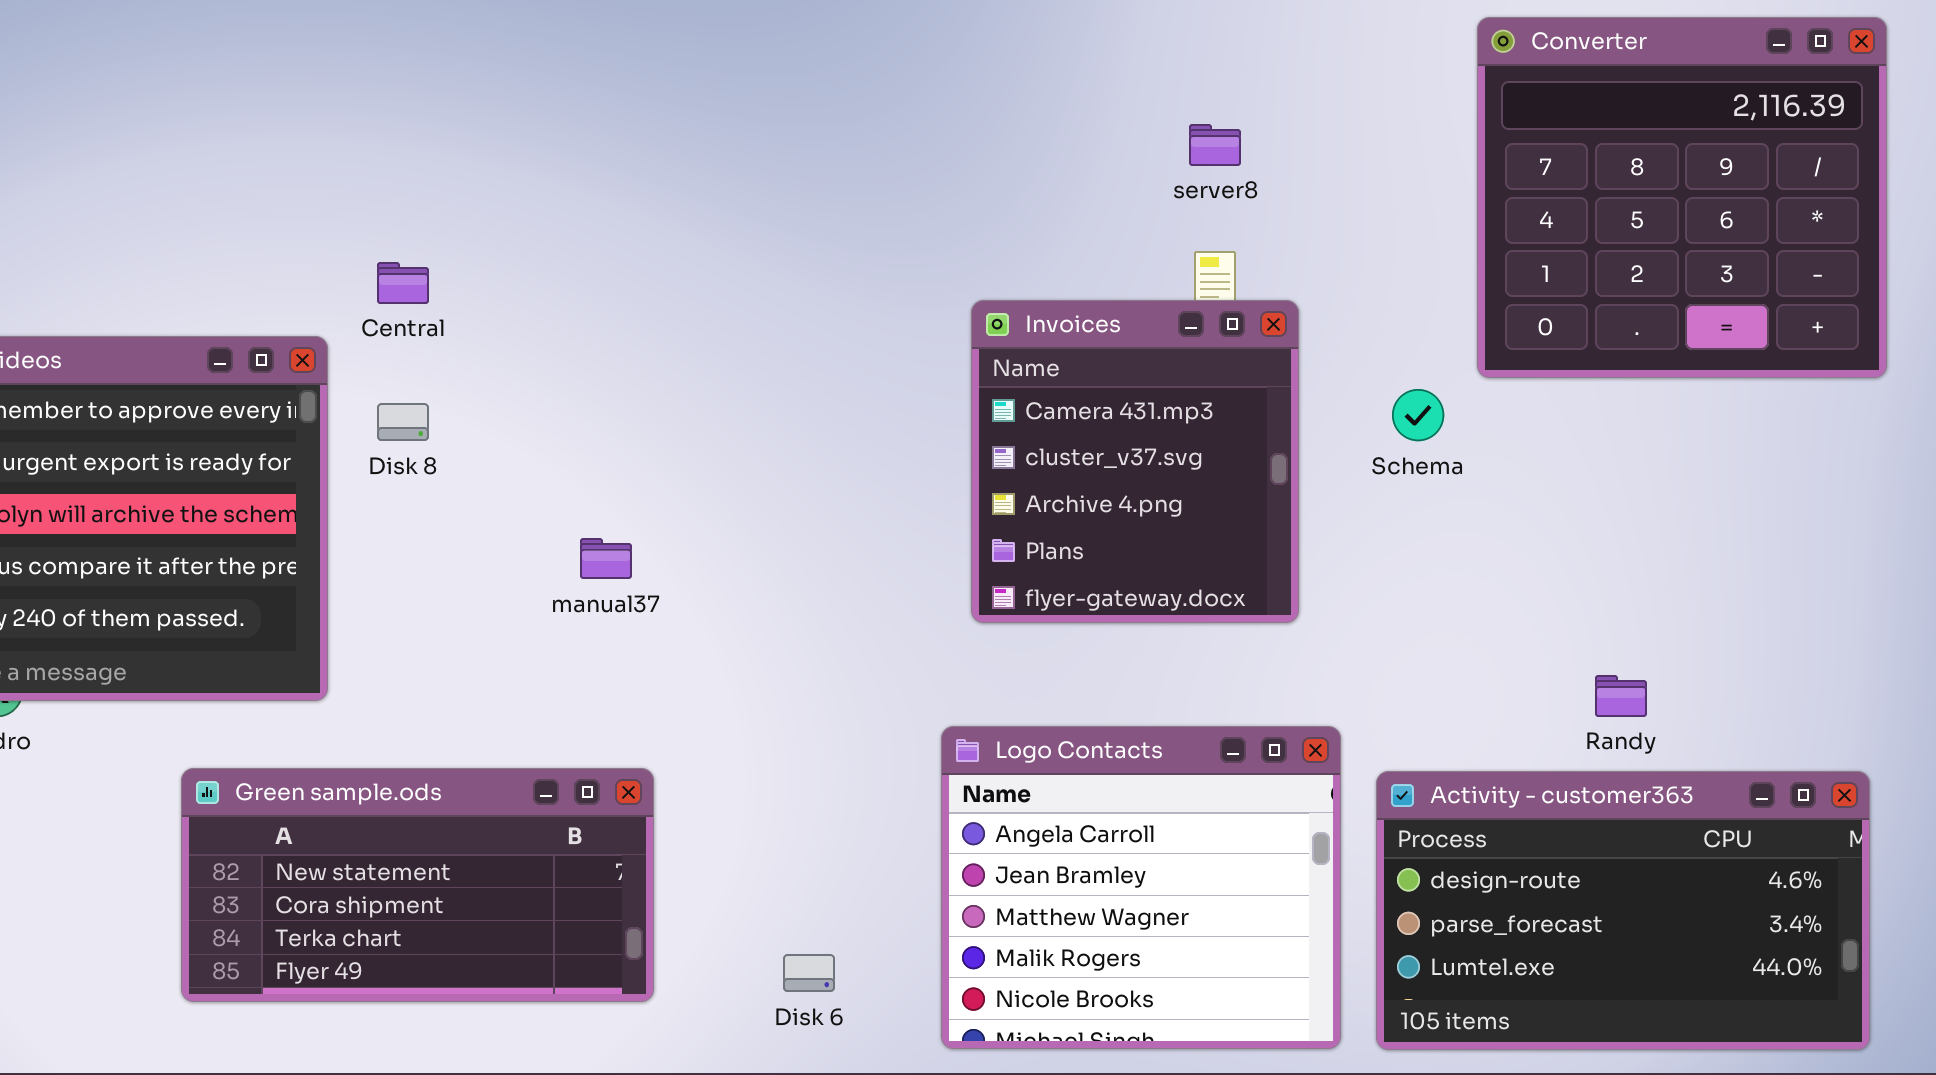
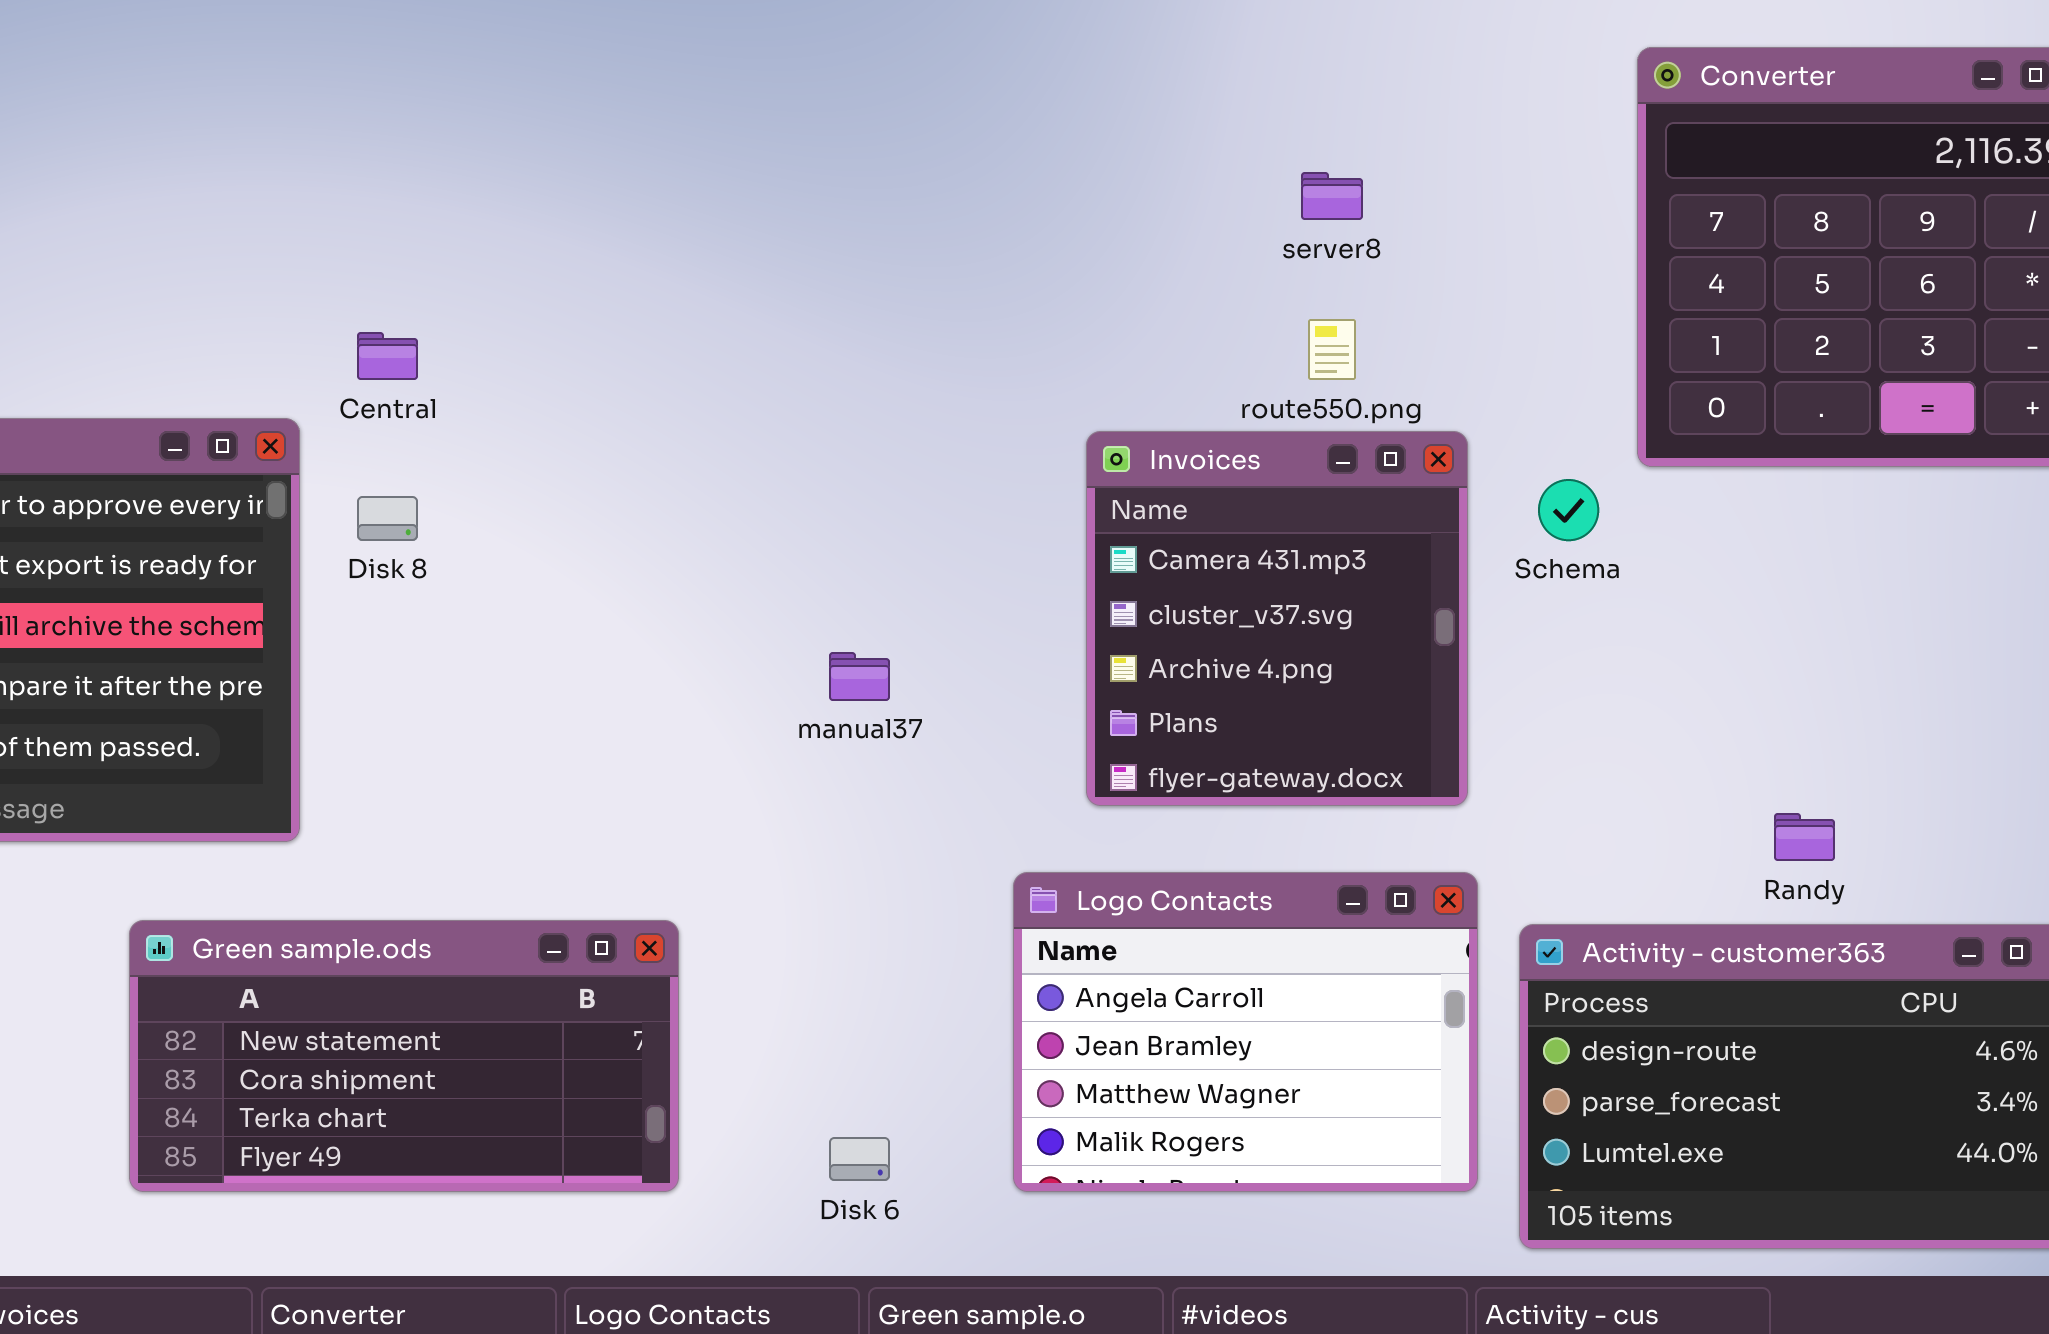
Invoices: [971,300,1299,623] -> [1086,431,1468,806], moved
manual37: [580,538,632,579] -> [829,652,890,701], moved
Logo Contacts: [941,726,1341,1049] -> [1013,872,1478,1192], resized

